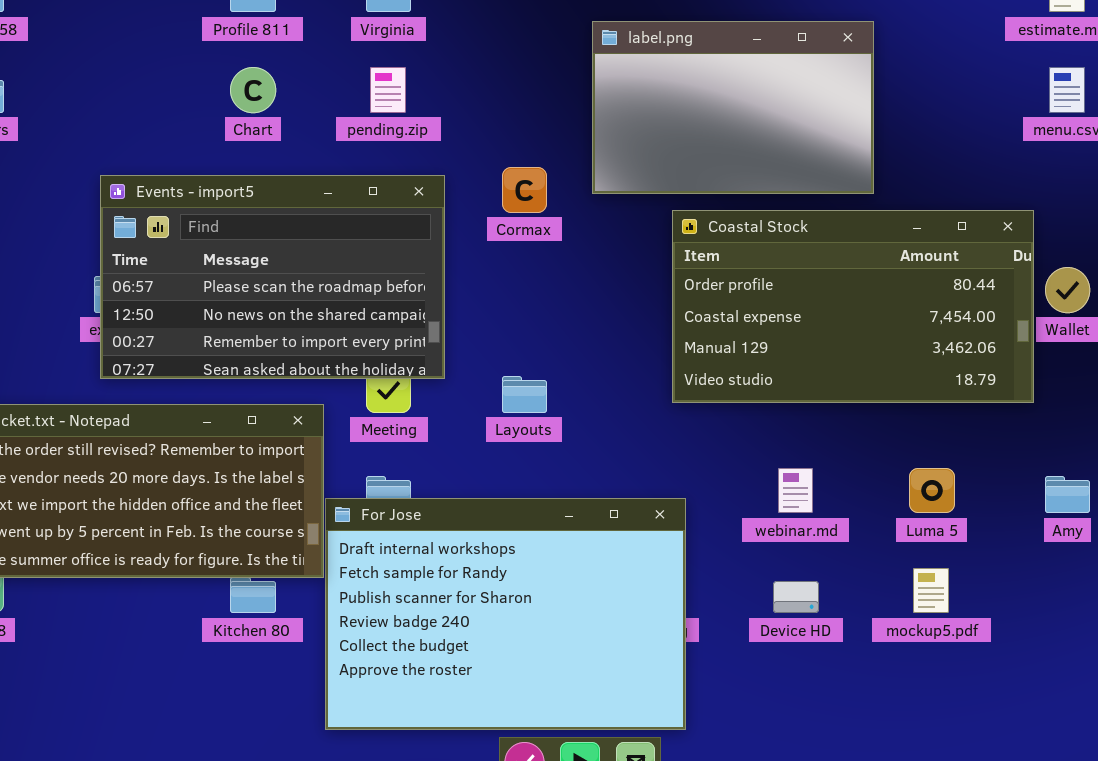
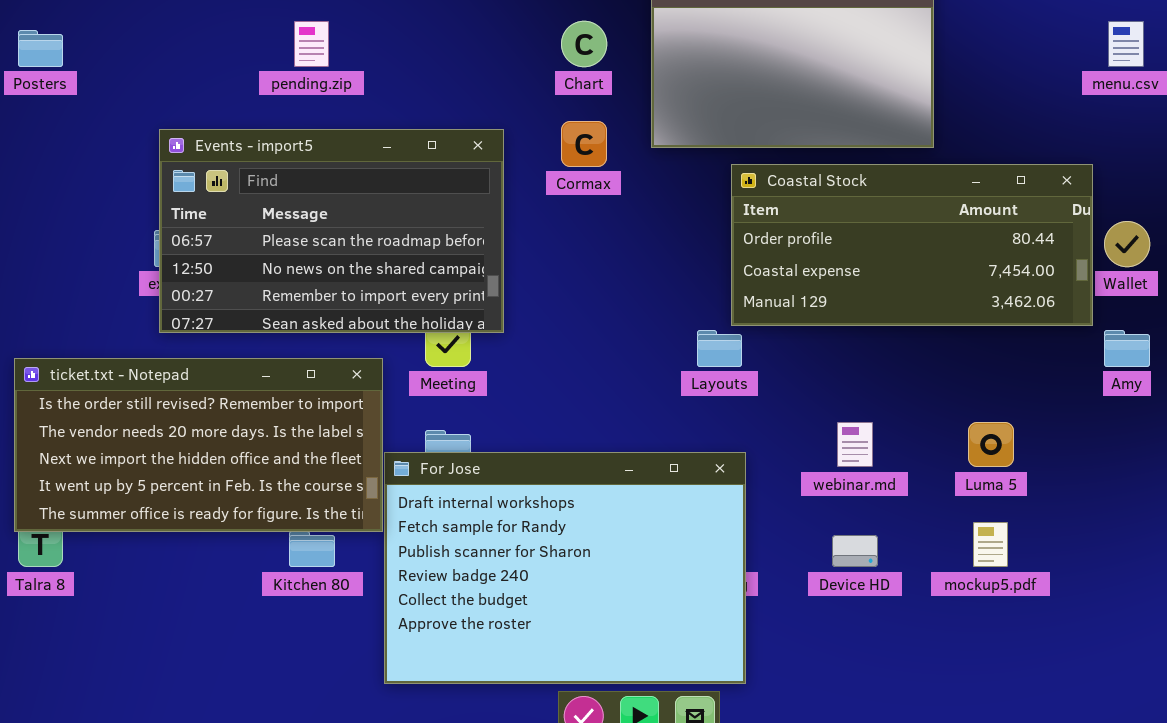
Chart: [230,67,276,113] -> [561,21,607,67], moved
pending.zip: [370,67,406,113] -> [294,21,329,67], moved
Coastal Stock: [672,210,1034,403] -> [731,164,1093,326], resized
Layouts: [502,376,547,413] -> [697,330,742,367], moved
Amy: [1045,476,1090,513] -> [1104,330,1150,367], moved

